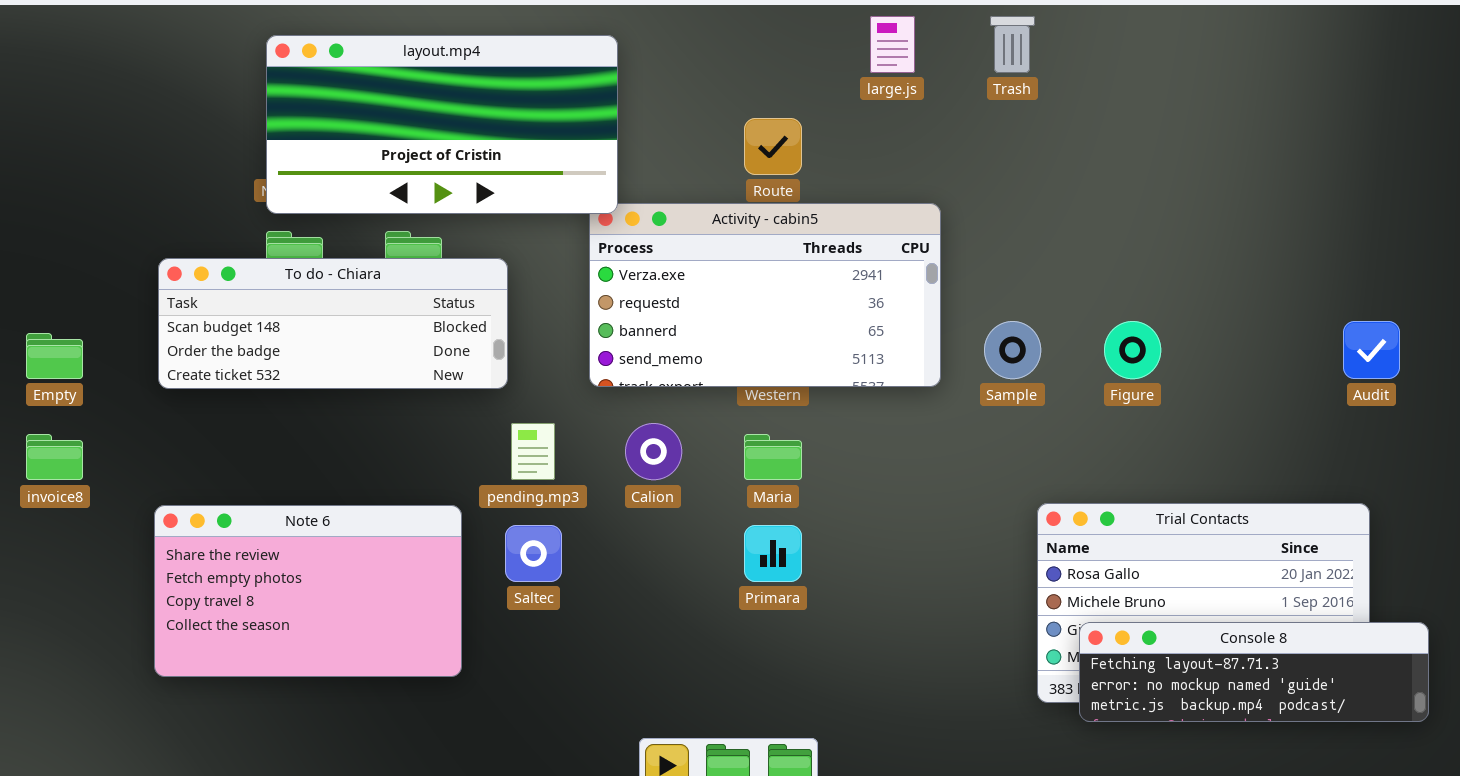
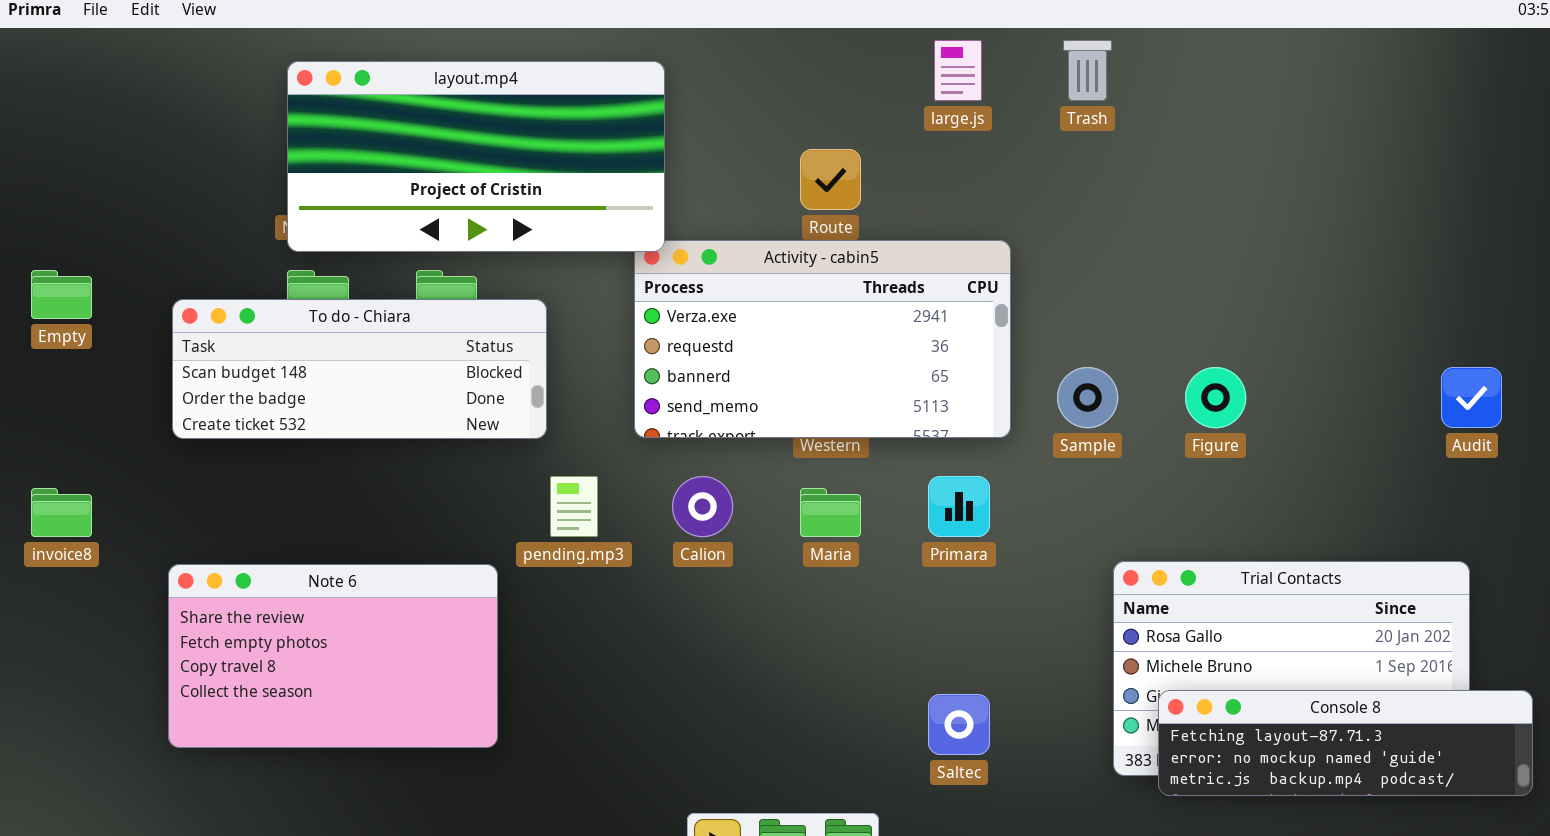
Empty: [26,333,83,379] -> [31,270,92,319], moved
Saltec: [505,525,562,582] -> [928,694,990,755], moved
Primara: [744,525,802,582] -> [928,476,990,537], moved

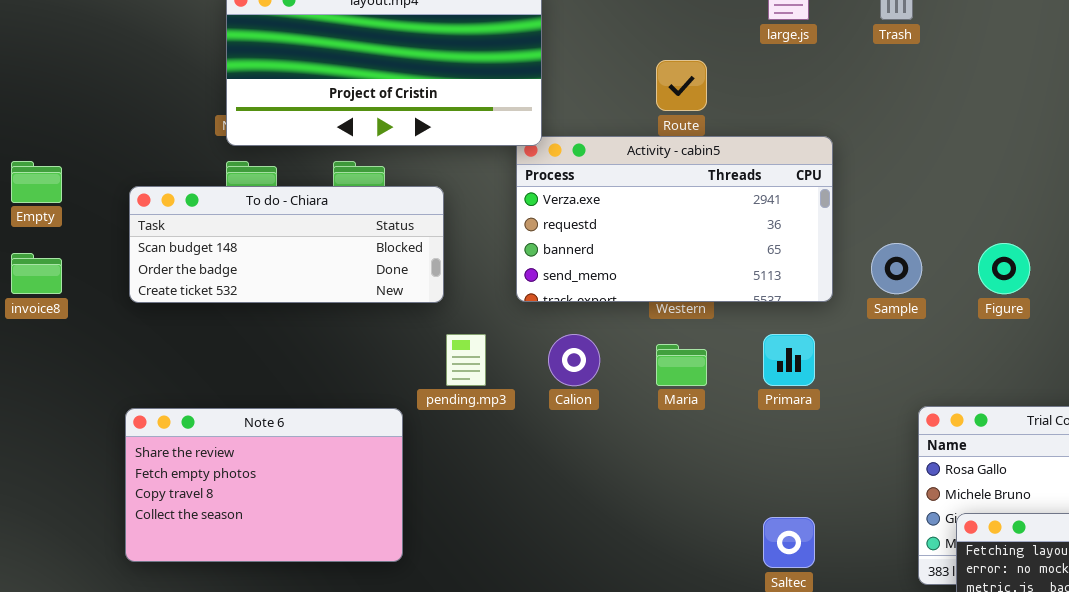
invoice8: [31,488,92,537] -> [11,253,62,294], moved

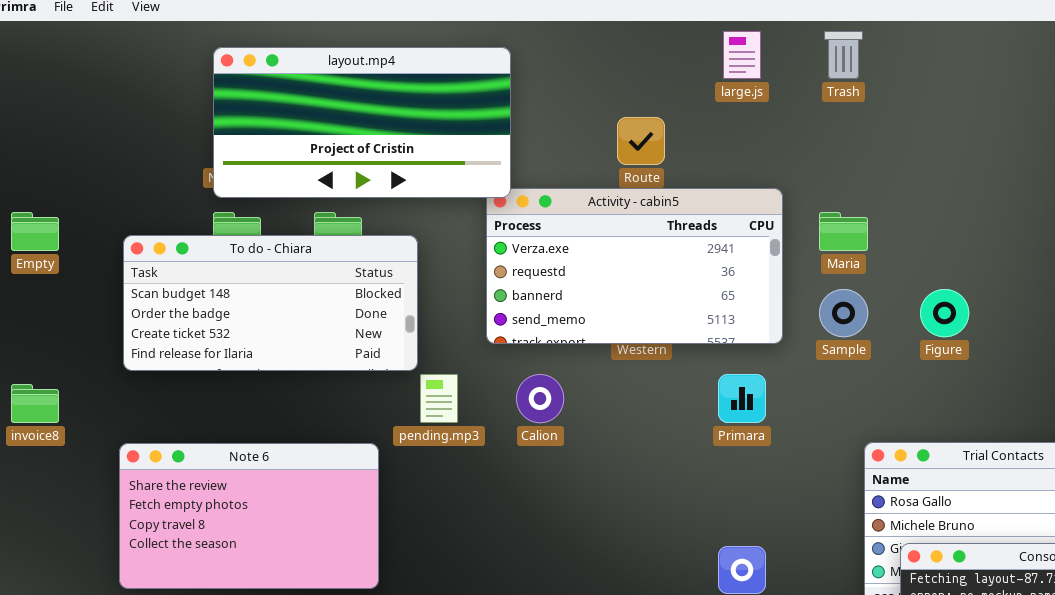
To do - Chiara: [129,186,444,303] -> [123,235,418,371], resized
invoice8: [11,253,62,294] -> [11,384,59,423], moved
Maria: [656,344,707,386] -> [819,212,868,251], moved

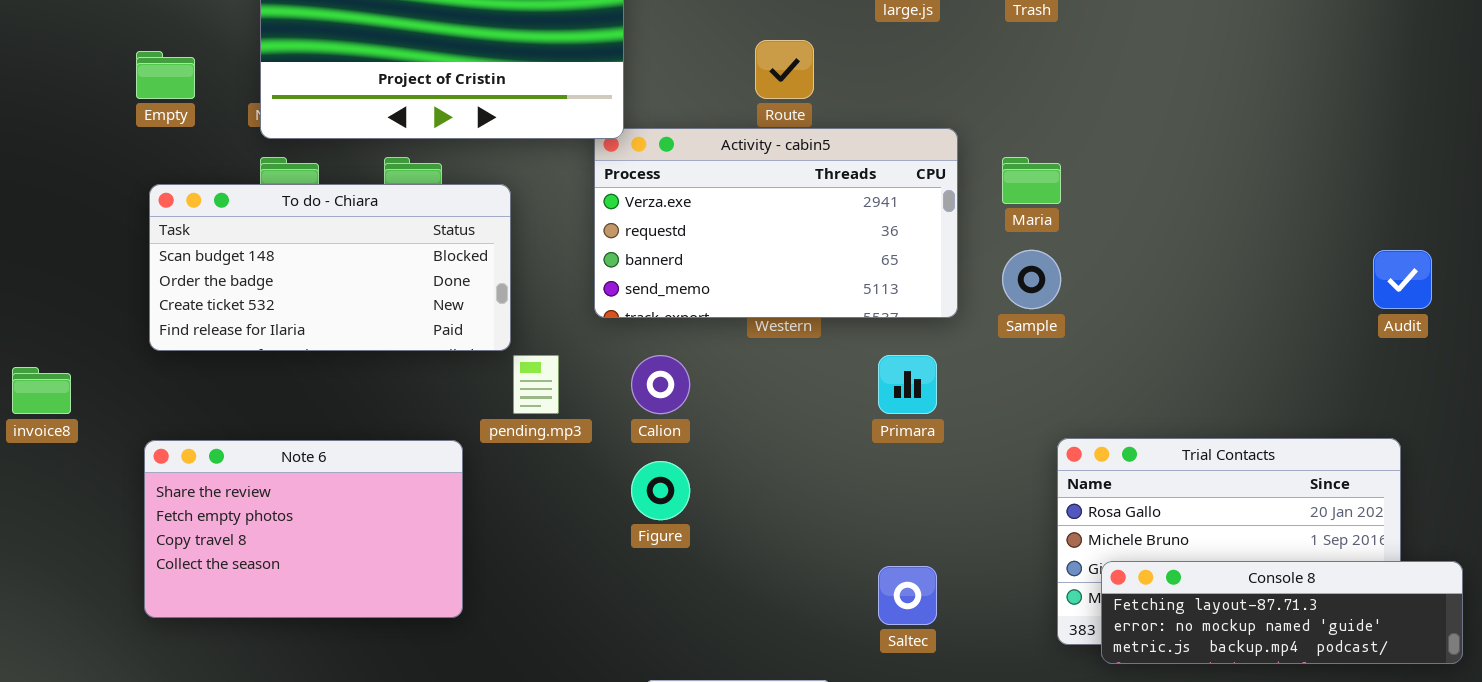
Empty: [11,212,59,251] -> [136,51,195,99], moved
Figure: [920,289,969,337] -> [631,461,690,520], moved

